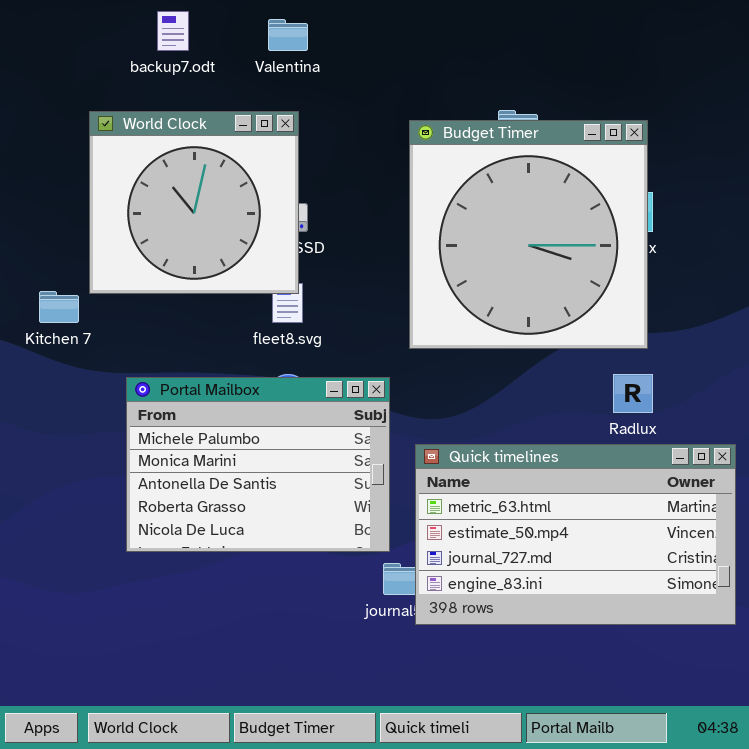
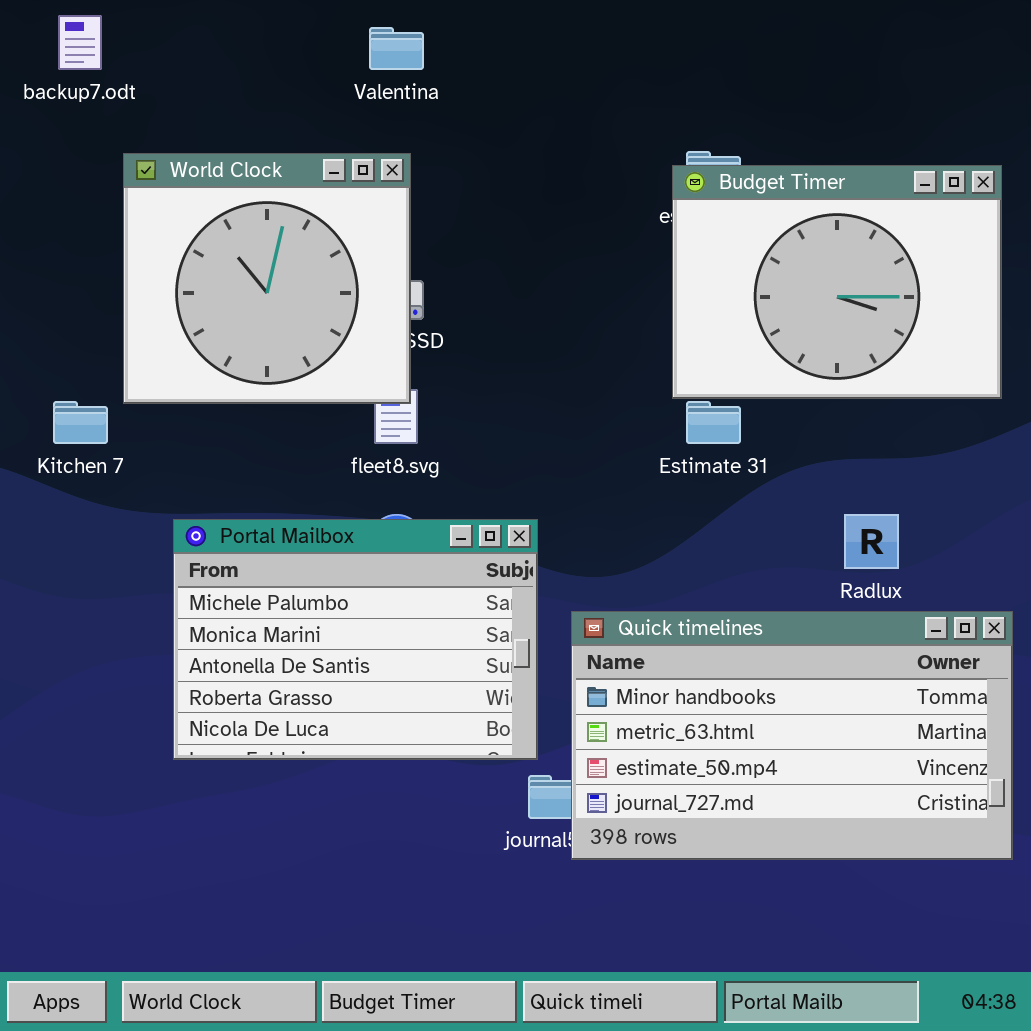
backup7.odt: [157,11,189,51] -> [58,15,102,70], moved
Budget Timer: [409,120,648,349] -> [672,165,1002,399], moved, resized
Quick timelines: [415,444,736,625] -> [571,611,1013,860], scrolled up 1 row

